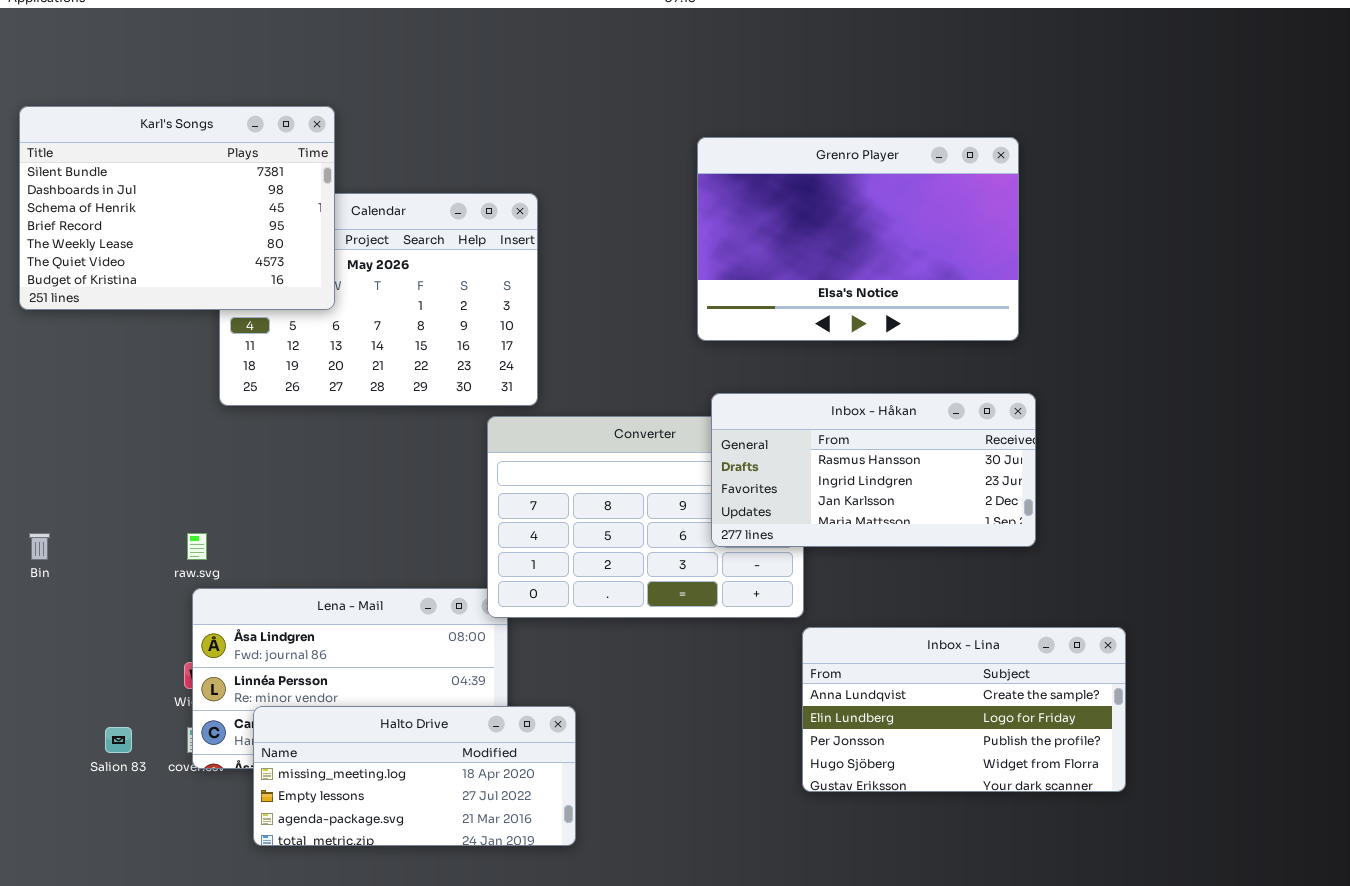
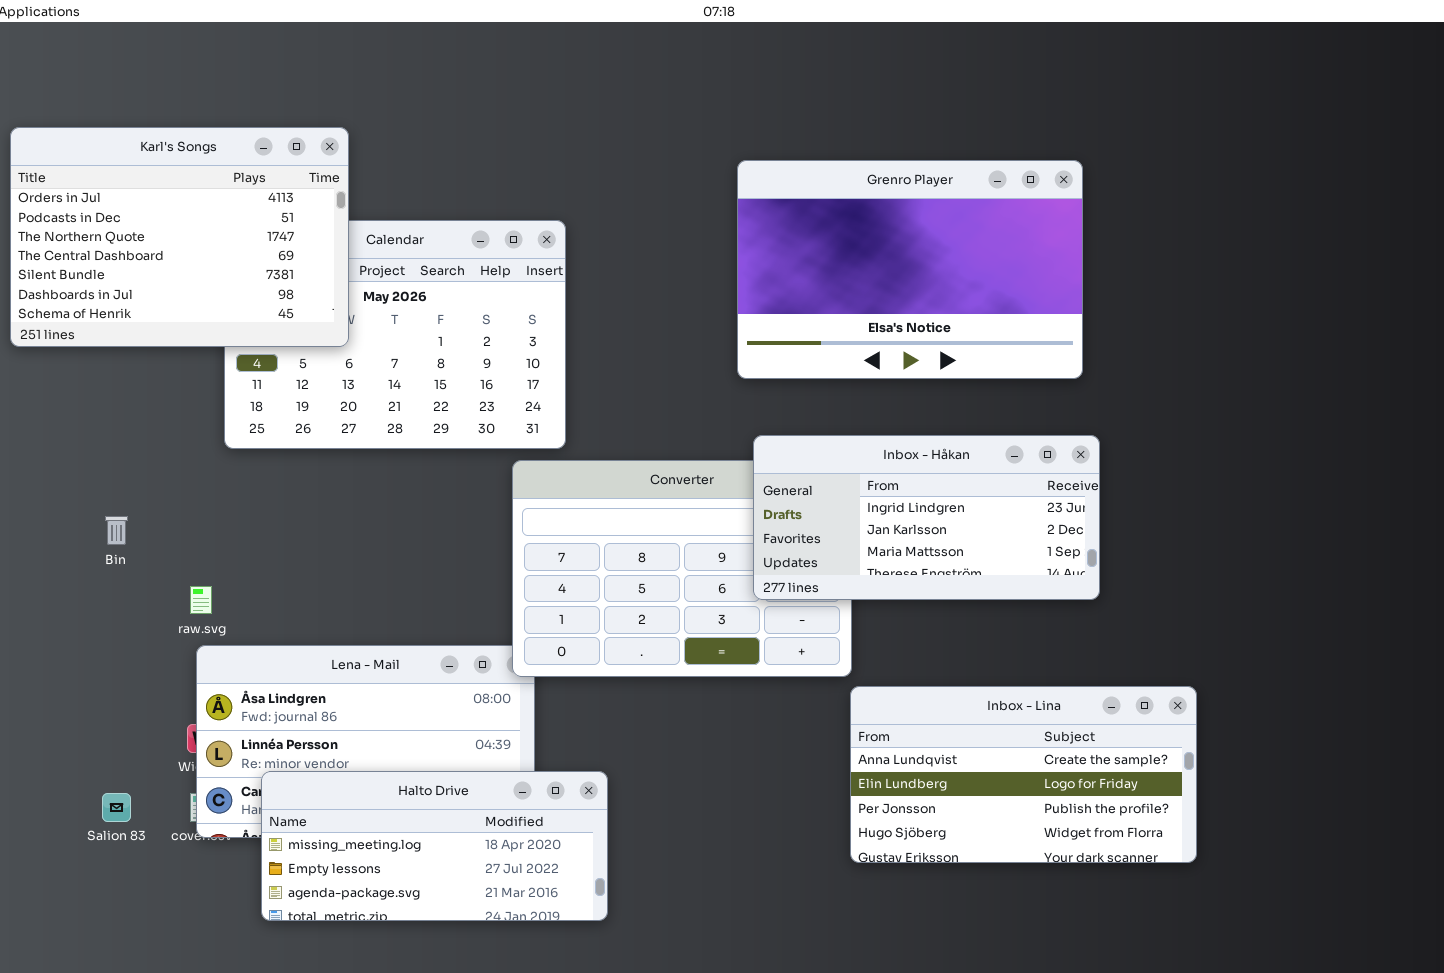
Karl's Songs: [19,106,335,310] -> [10,127,349,347], scrolled up 4 rows
Inbox - Håkan: [711,393,1036,547] -> [753,435,1100,600], scrolled down 1 row
Bin: [29,533,50,560] -> [105,516,128,545], moved

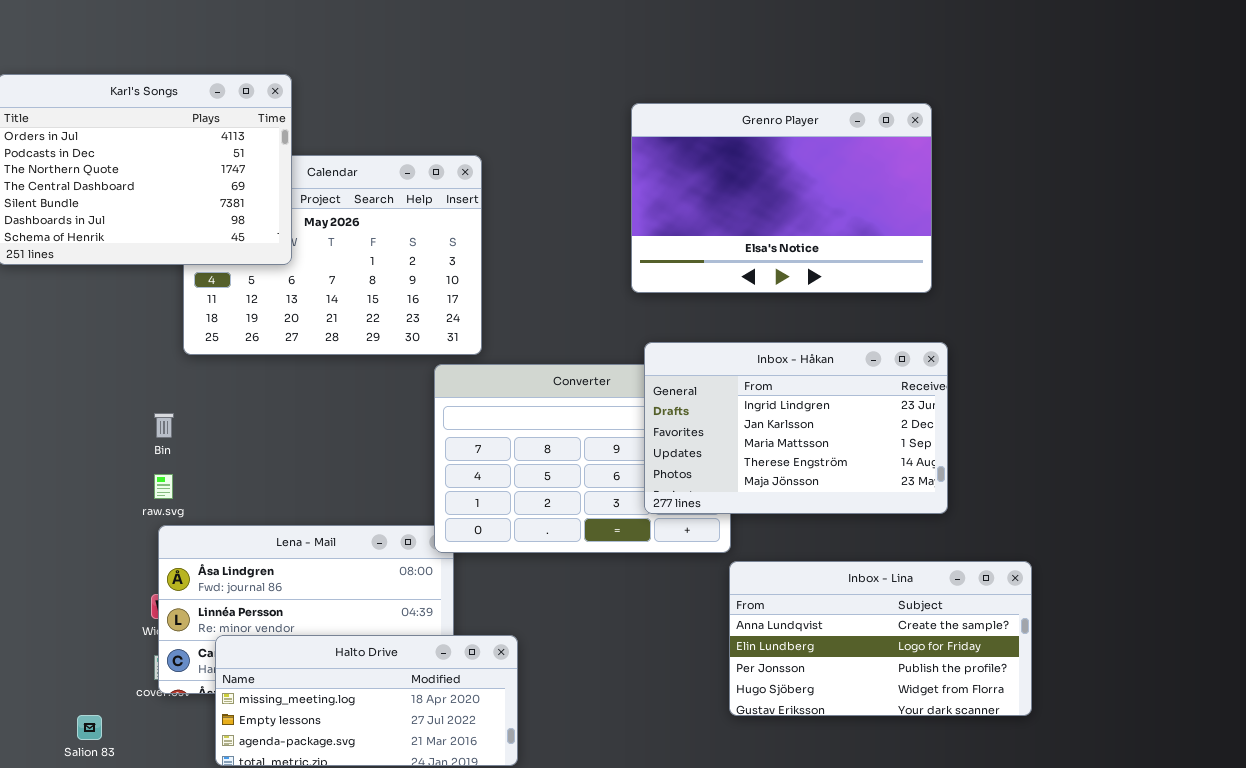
Inbox - Håkan: [753,435,1100,600] -> [644,342,948,514], resized
Bin: [105,516,128,545] -> [154,413,174,438], moved
Salion 83: [102,793,131,822] -> [77,715,102,740], moved

